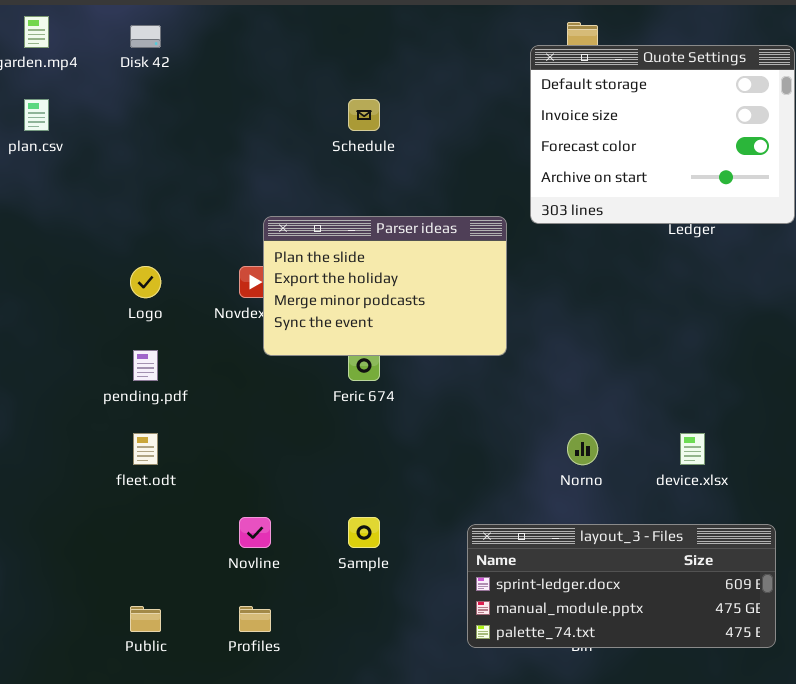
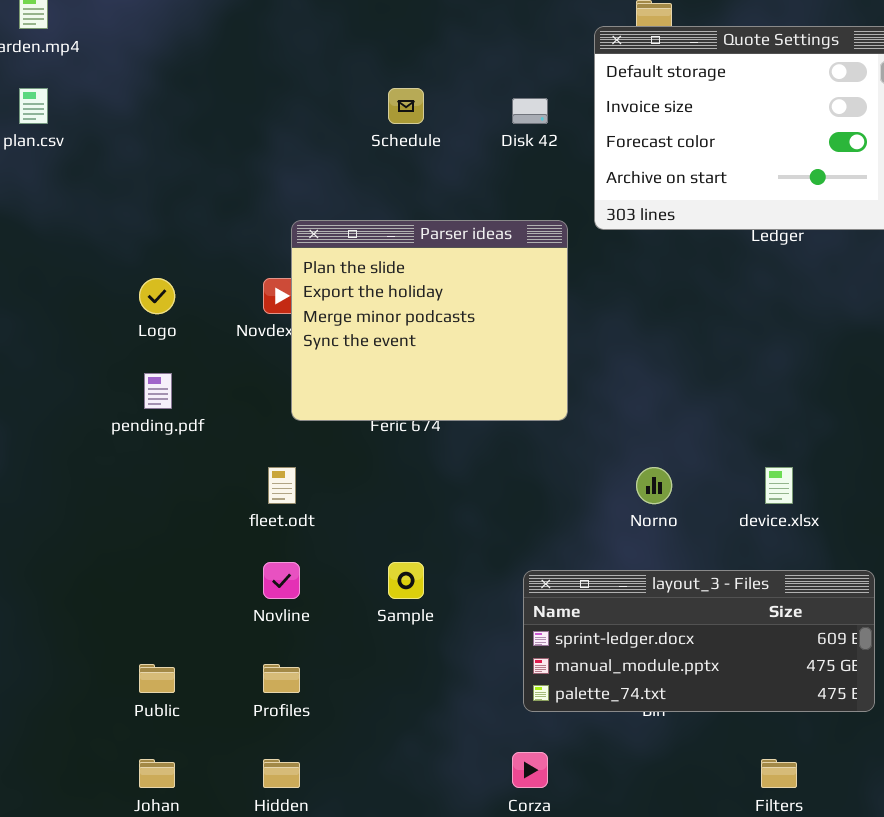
Disk 42: [130,25,161,48] -> [512,98,548,124], moved
Parser ideas: [263,216,507,356] -> [291,220,568,421], resized
fleet.odt: [133,433,158,465] -> [268,467,296,504], moved

